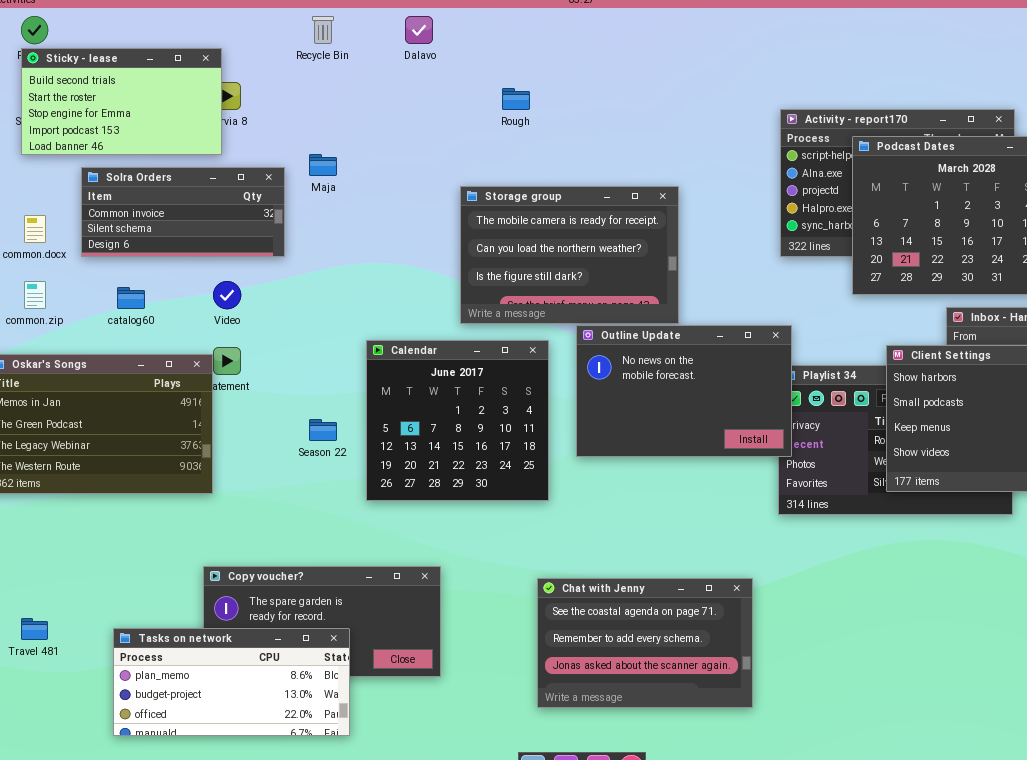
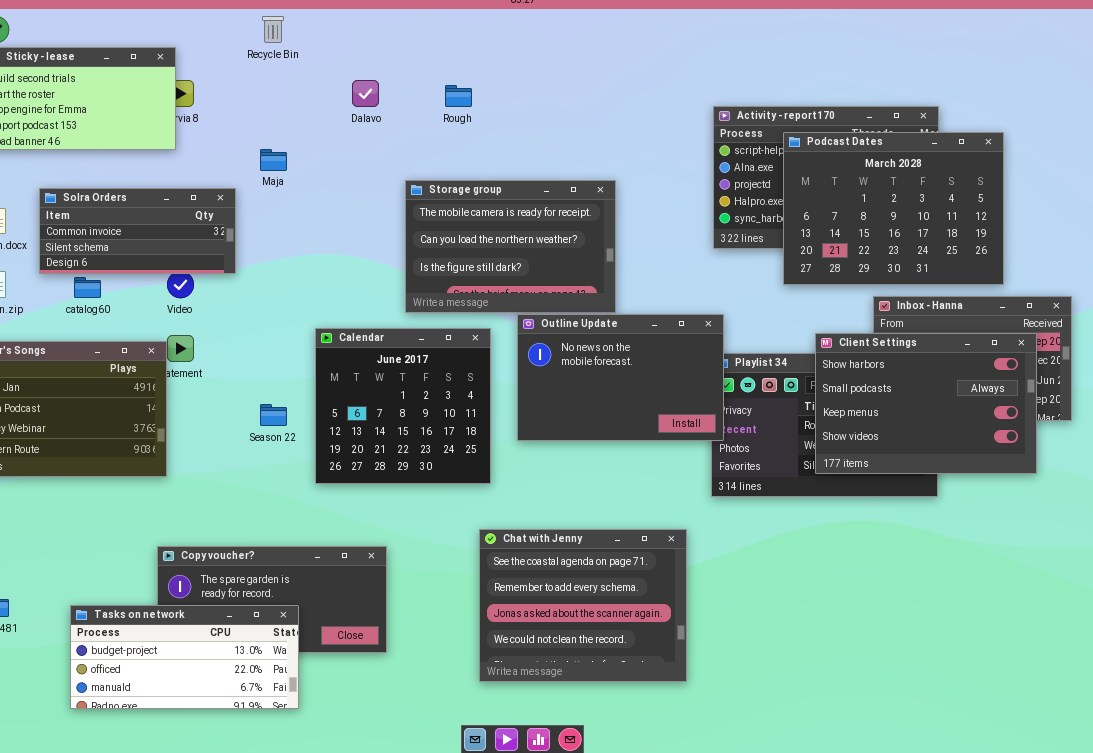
Dalavo: [405,16,433,44] -> [352,80,379,107], moved
Solra Orders: [81,167,285,257] -> [39,188,236,274], moved
Chat with Jenny: [537,578,753,708] -> [479,529,687,682], resized
Tasks on network: [113,628,350,736] -> [70,605,299,709], scrolled down 1 row

